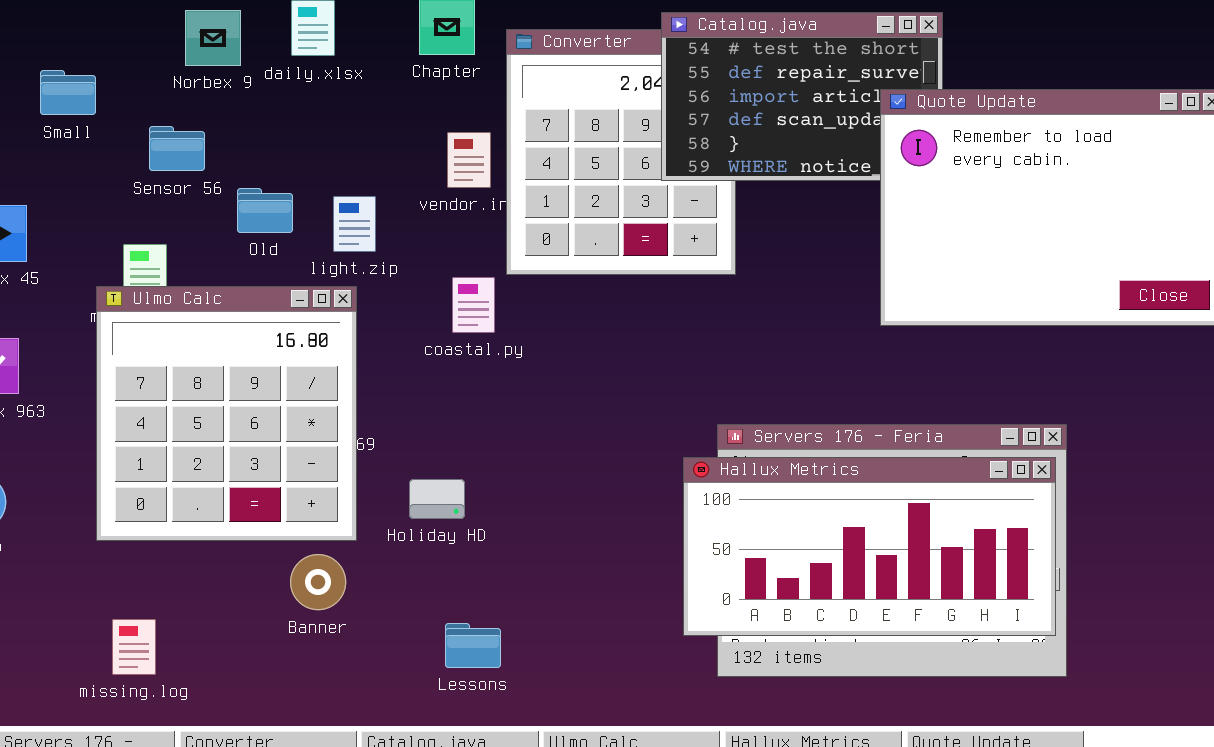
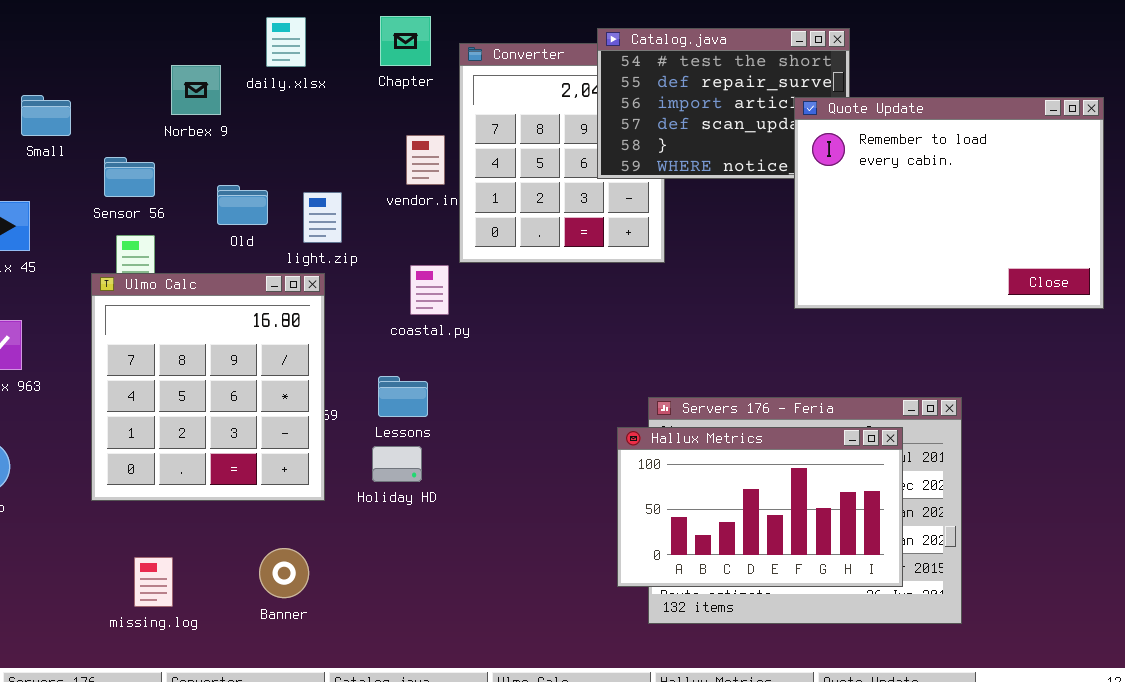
Norbex 9: [185,10,241,66] -> [171,65,221,115], moved
Small: [40,70,96,115] -> [21,95,71,136], moved
Sensor 56: [149,126,205,171] -> [104,157,155,197], moved
Hallux Metrics: [683,457,1056,636] -> [617,427,903,587], resized
Banner: [290,554,346,610] -> [259,548,309,598], moved
missing.log: [112,619,156,675] -> [134,557,173,607], moved
Lessons: [445,623,501,668] -> [378,376,428,417], moved

